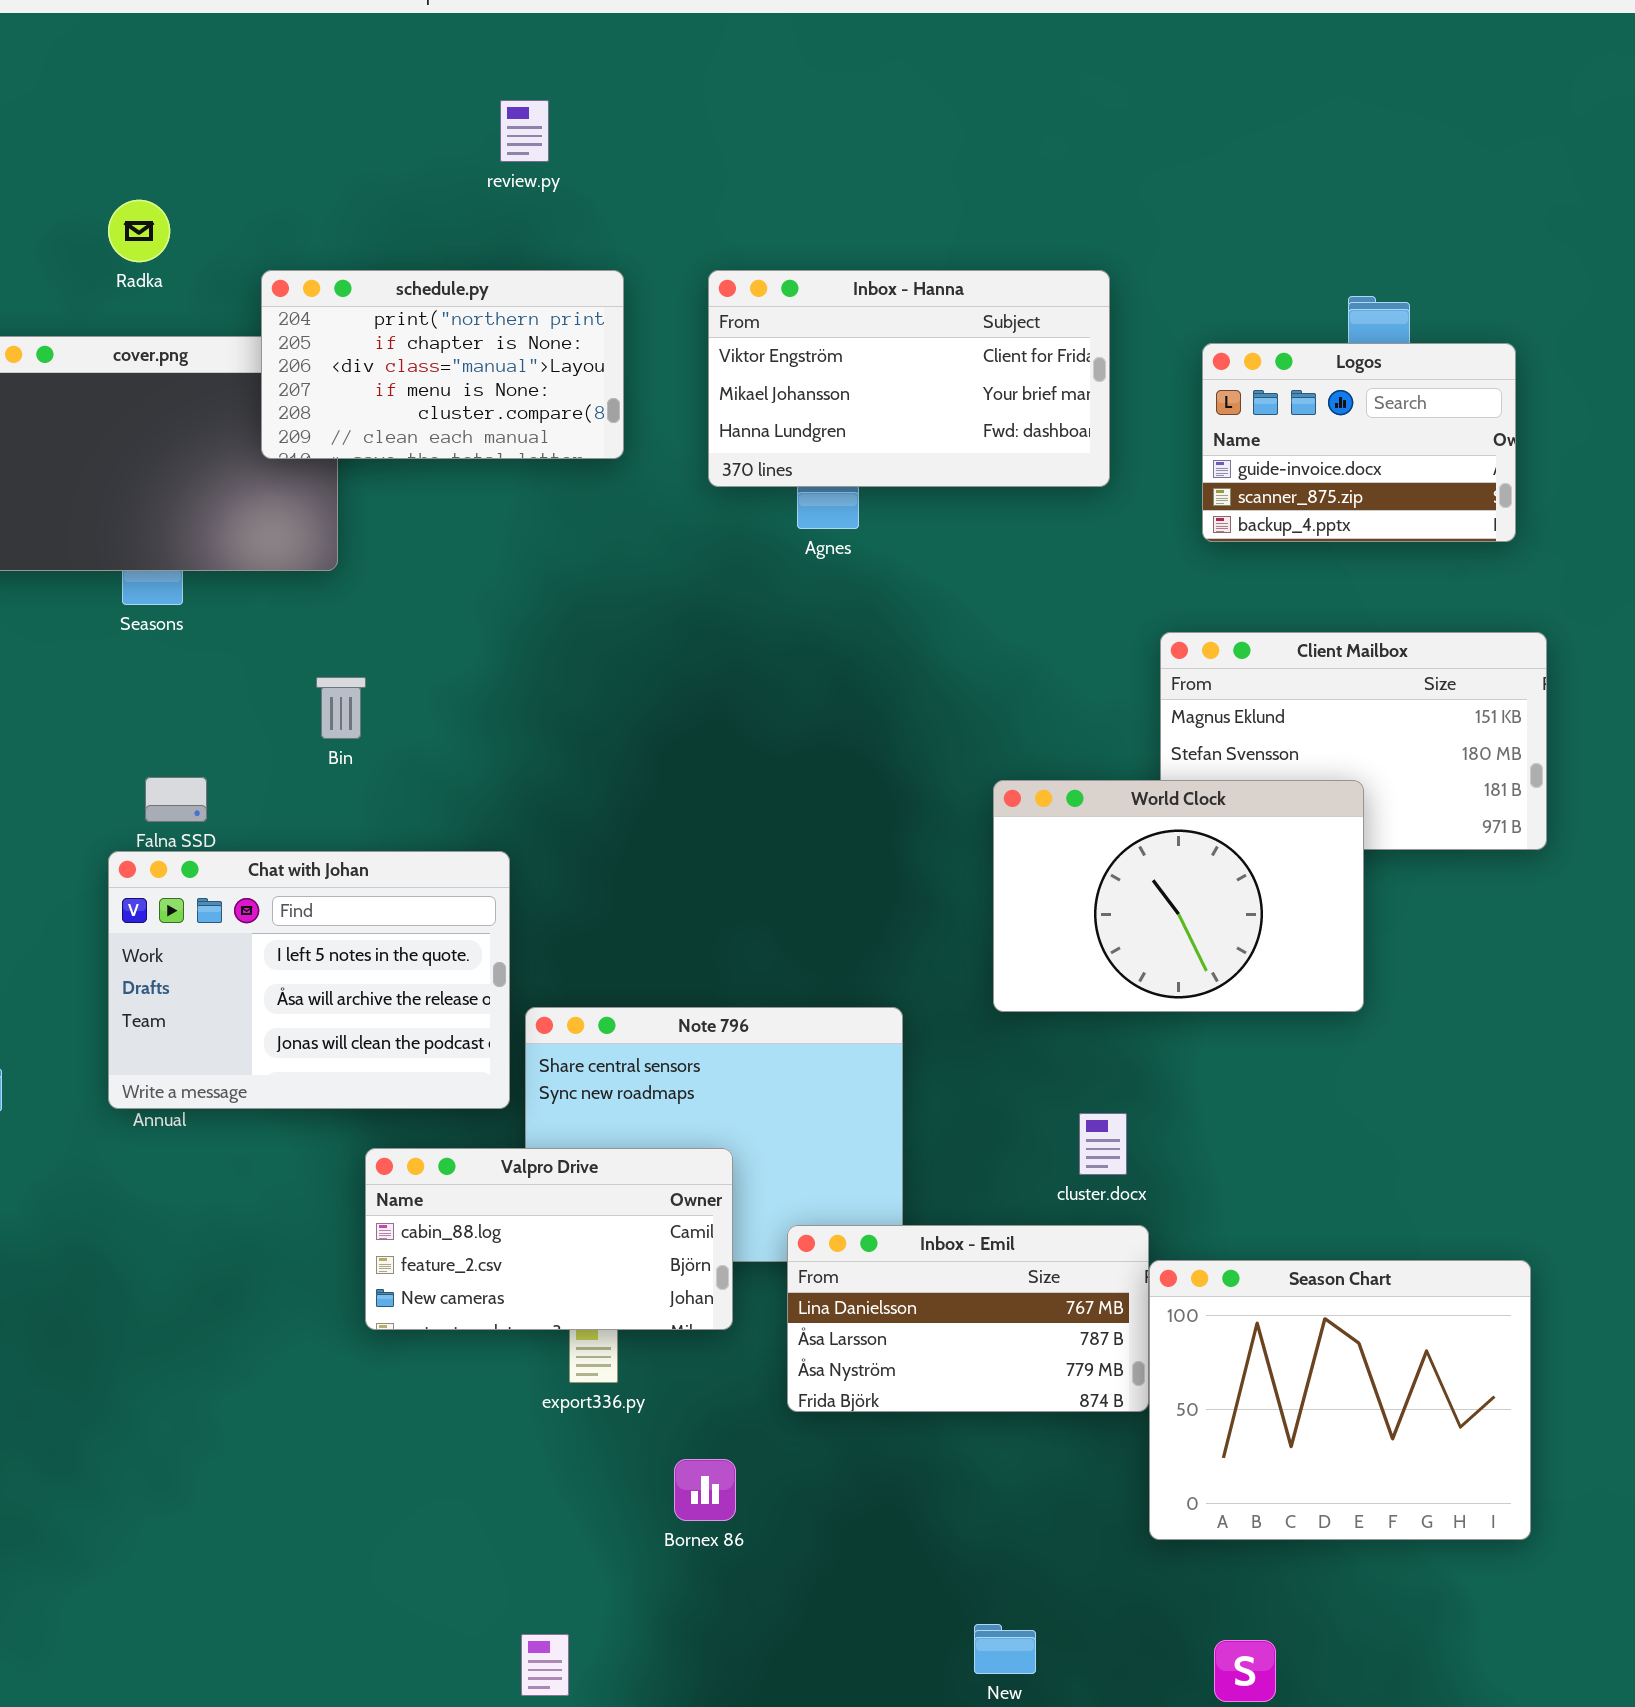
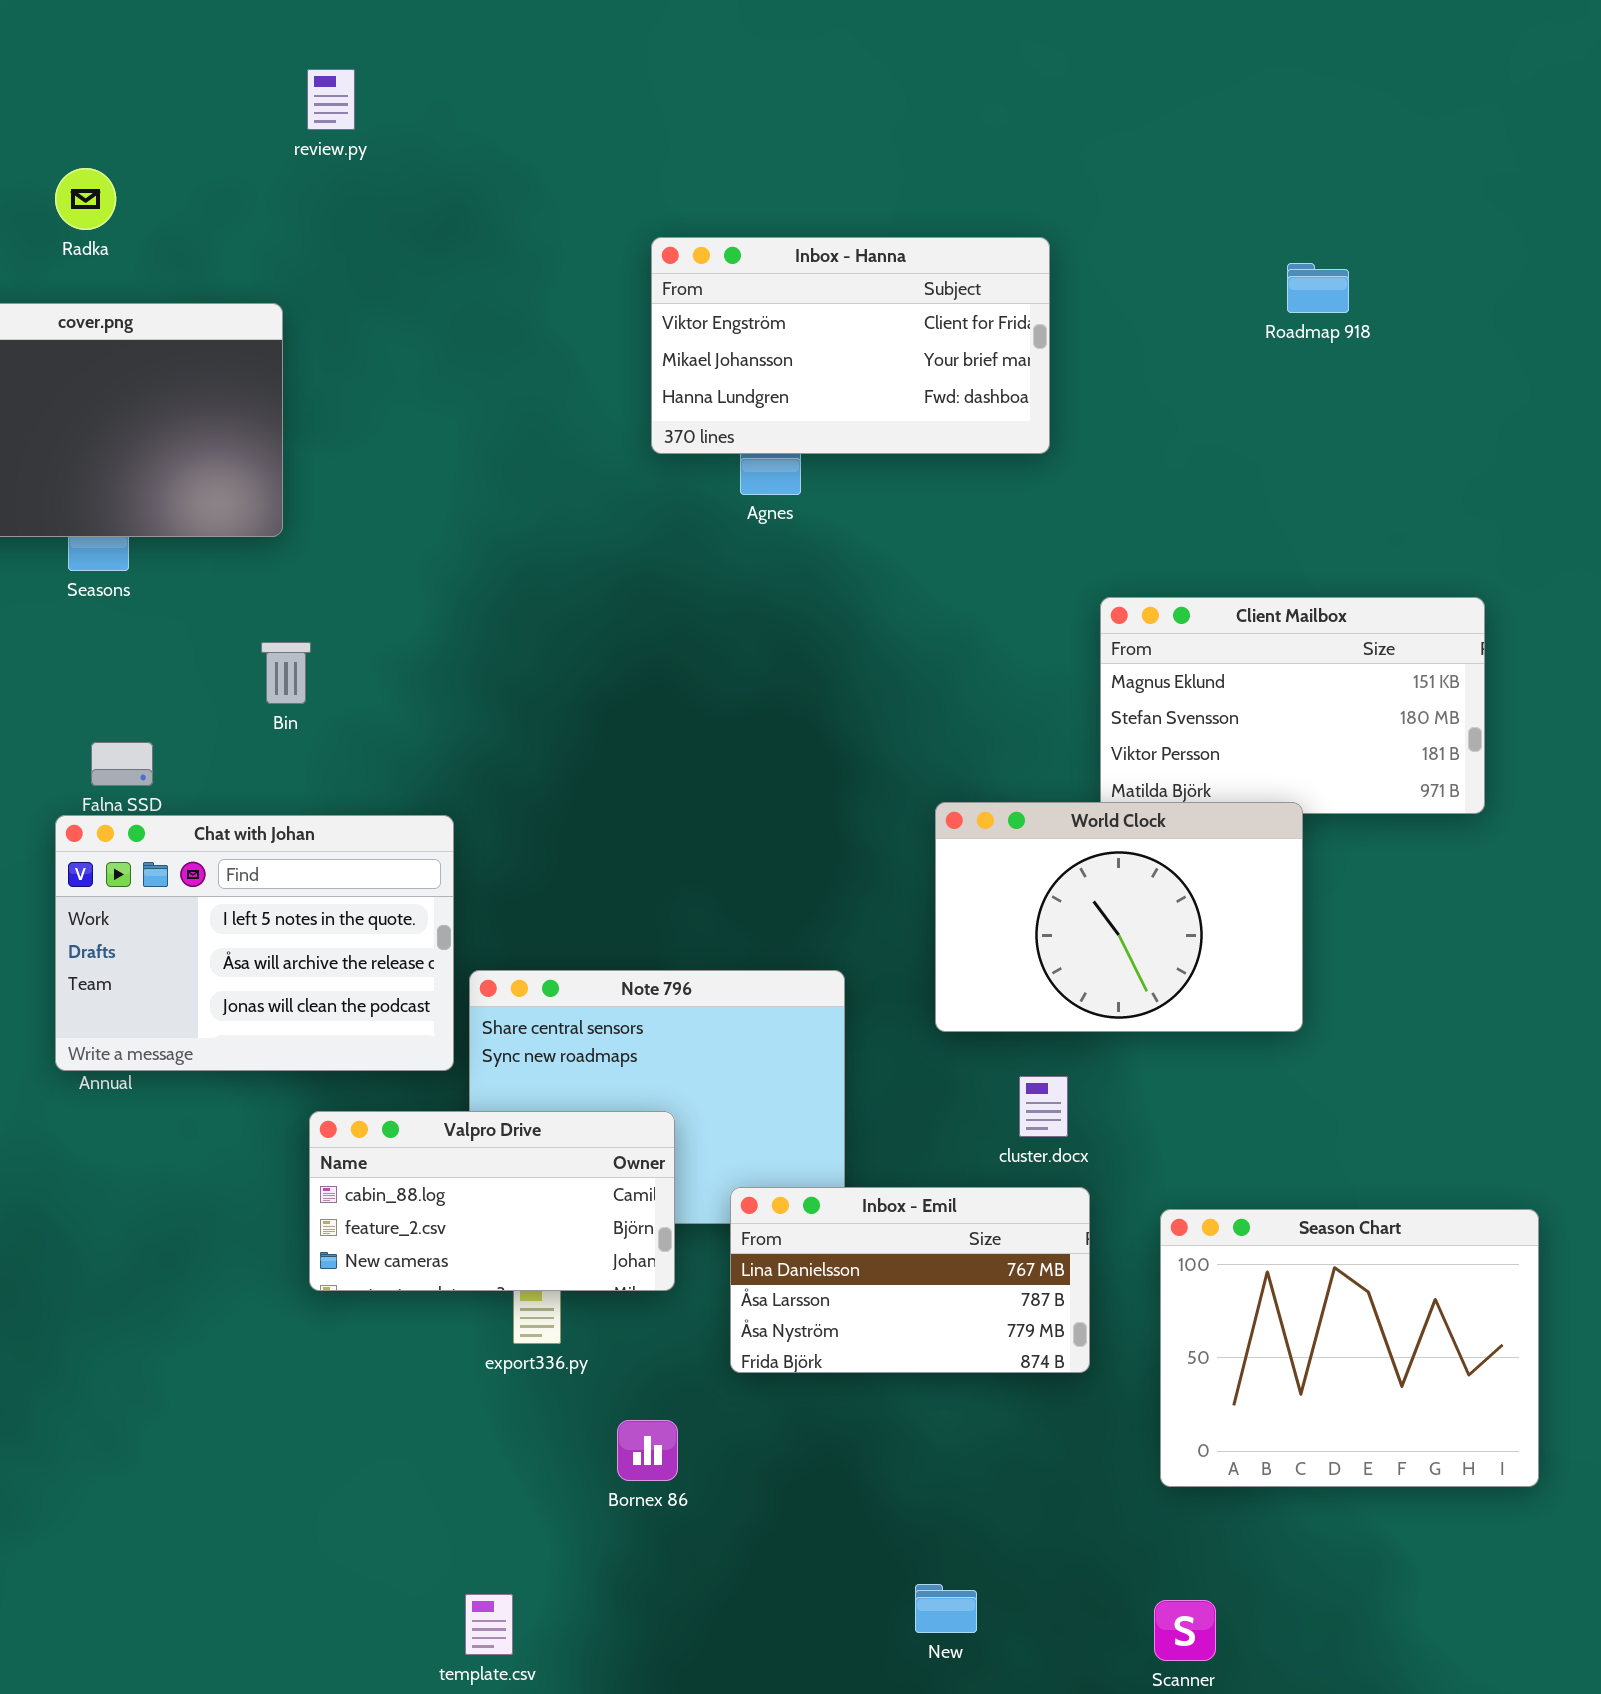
review.py: [500,100,549,162] -> [307,69,355,130], moved
schedule.py: [261,270,624,459] -> none, closed
Logos: [1202,343,1516,542] -> none, closed
World Clock: [993,780,1364,1012] -> [935,802,1303,1032], moved
Season Chart: [1149,1260,1531,1540] -> [1160,1209,1539,1487], moved

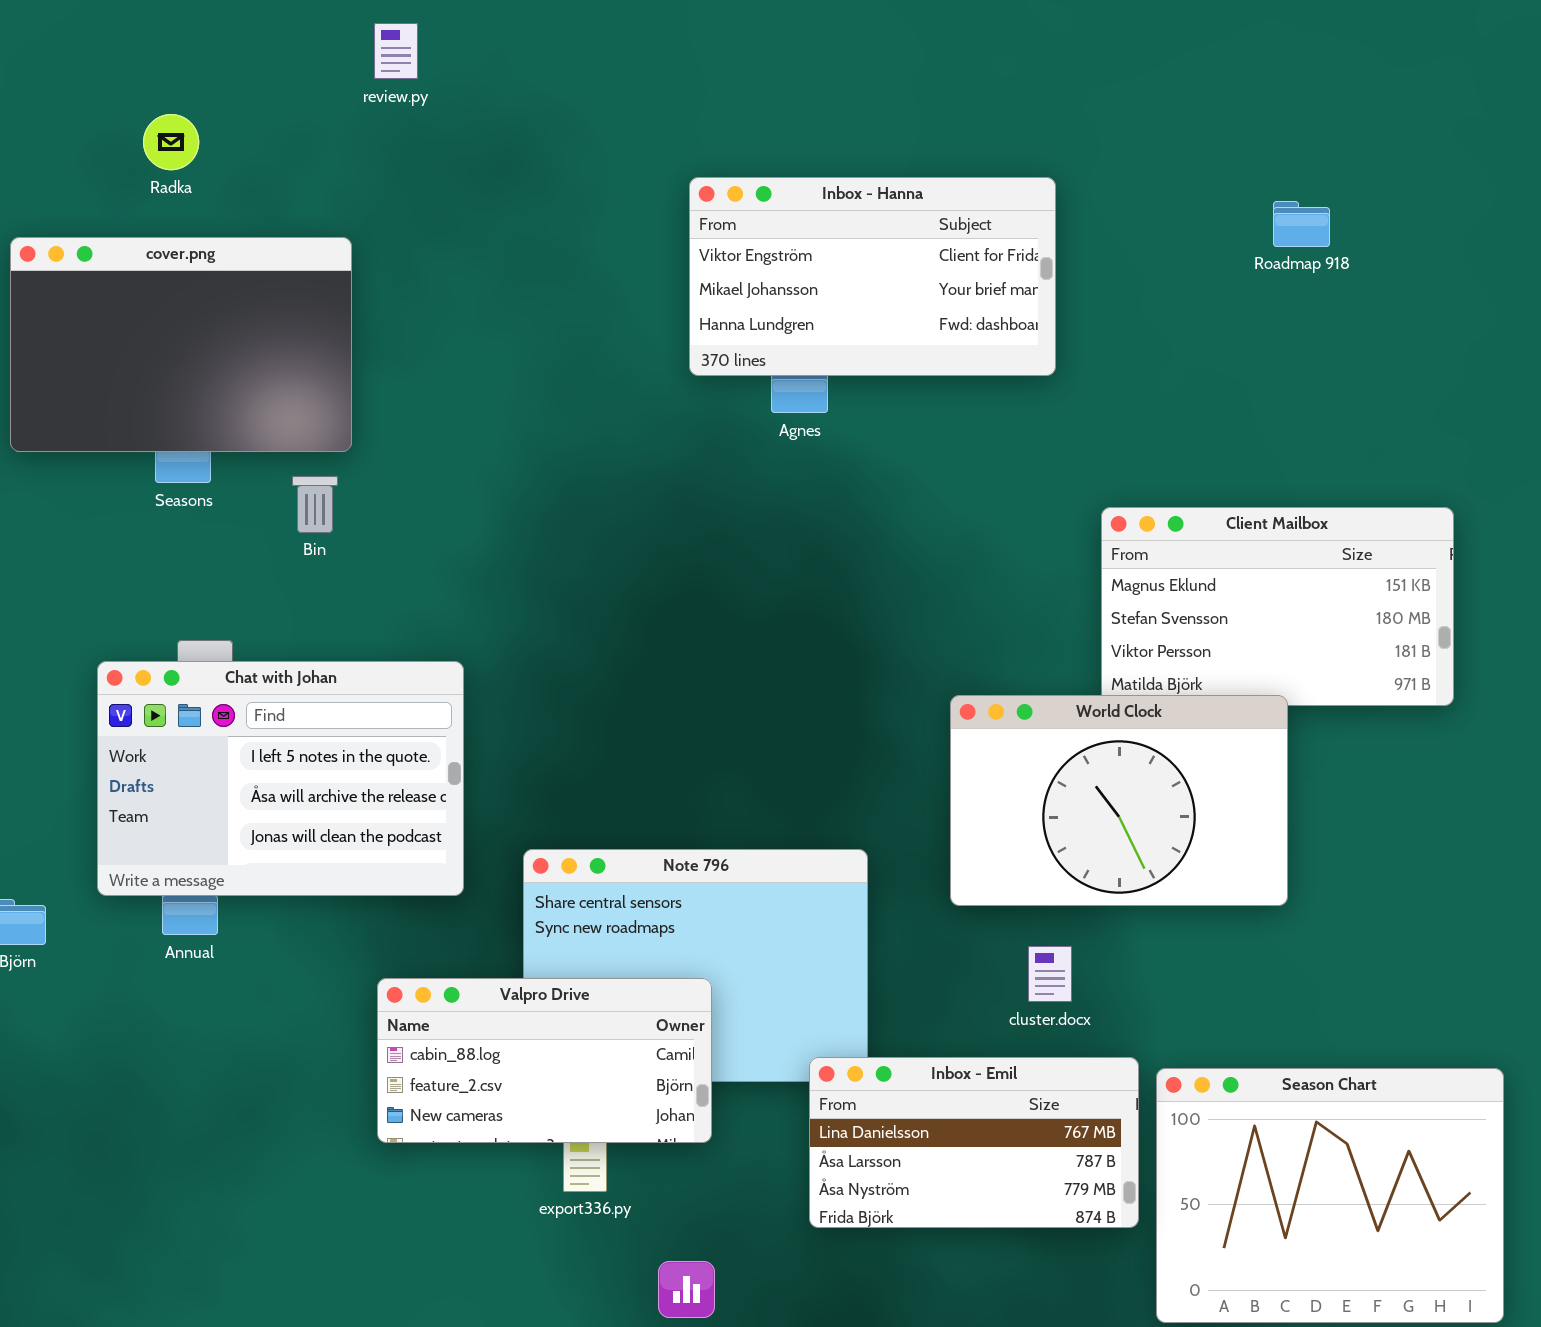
Bin: [261,642,311,704] -> [292,476,338,533], moved
Chat with Johan: [55,815,454,1071] -> [97,661,464,896], moved
Inbox - Emil: [730,1187,1090,1373] -> [809,1057,1139,1228], moved

